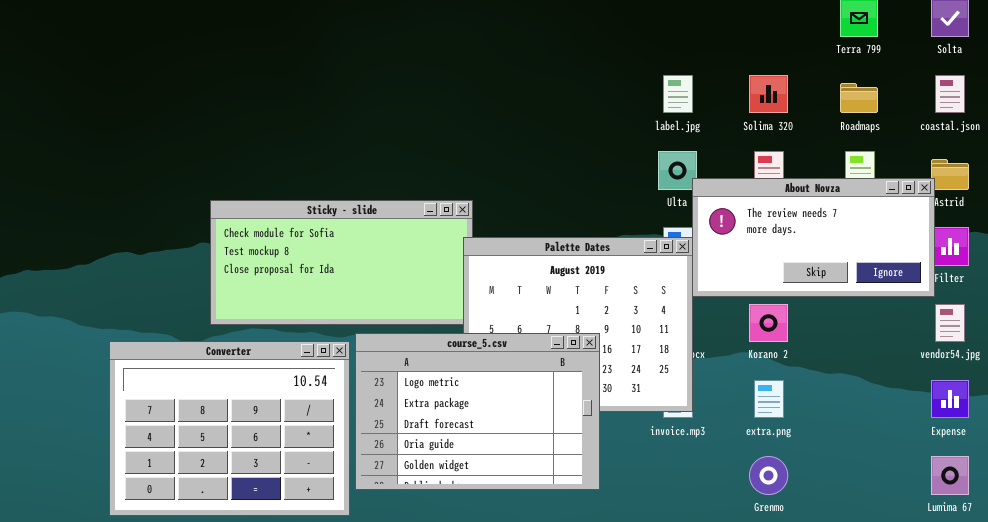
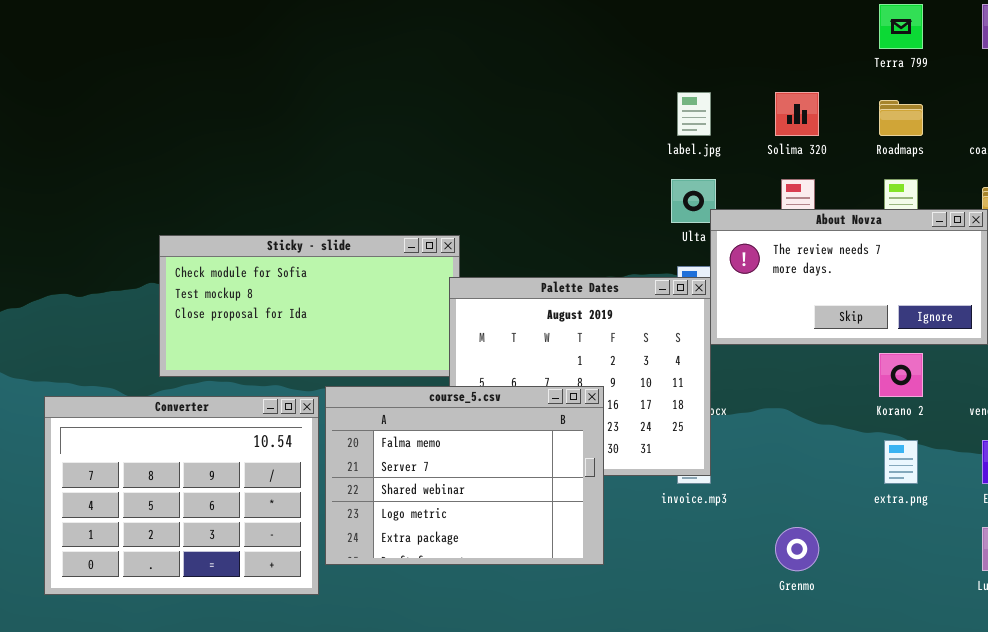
Korano 2: [749,304,788,342] -> [879,353,923,397], moved
course_5.csv: [355,333,600,490] -> [325,386,604,565], scrolled up 3 rows
extra.png: [754,380,784,418] -> [884,440,918,484], moved

